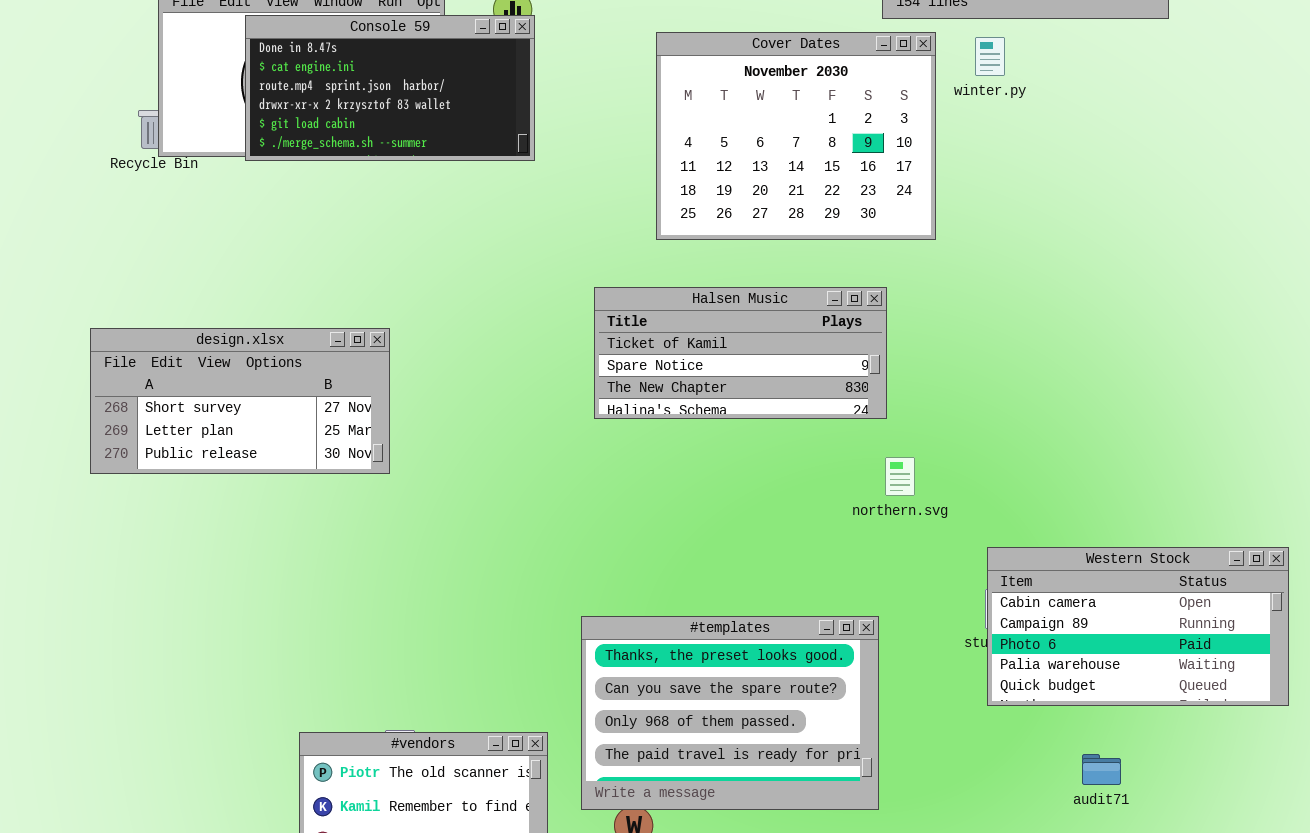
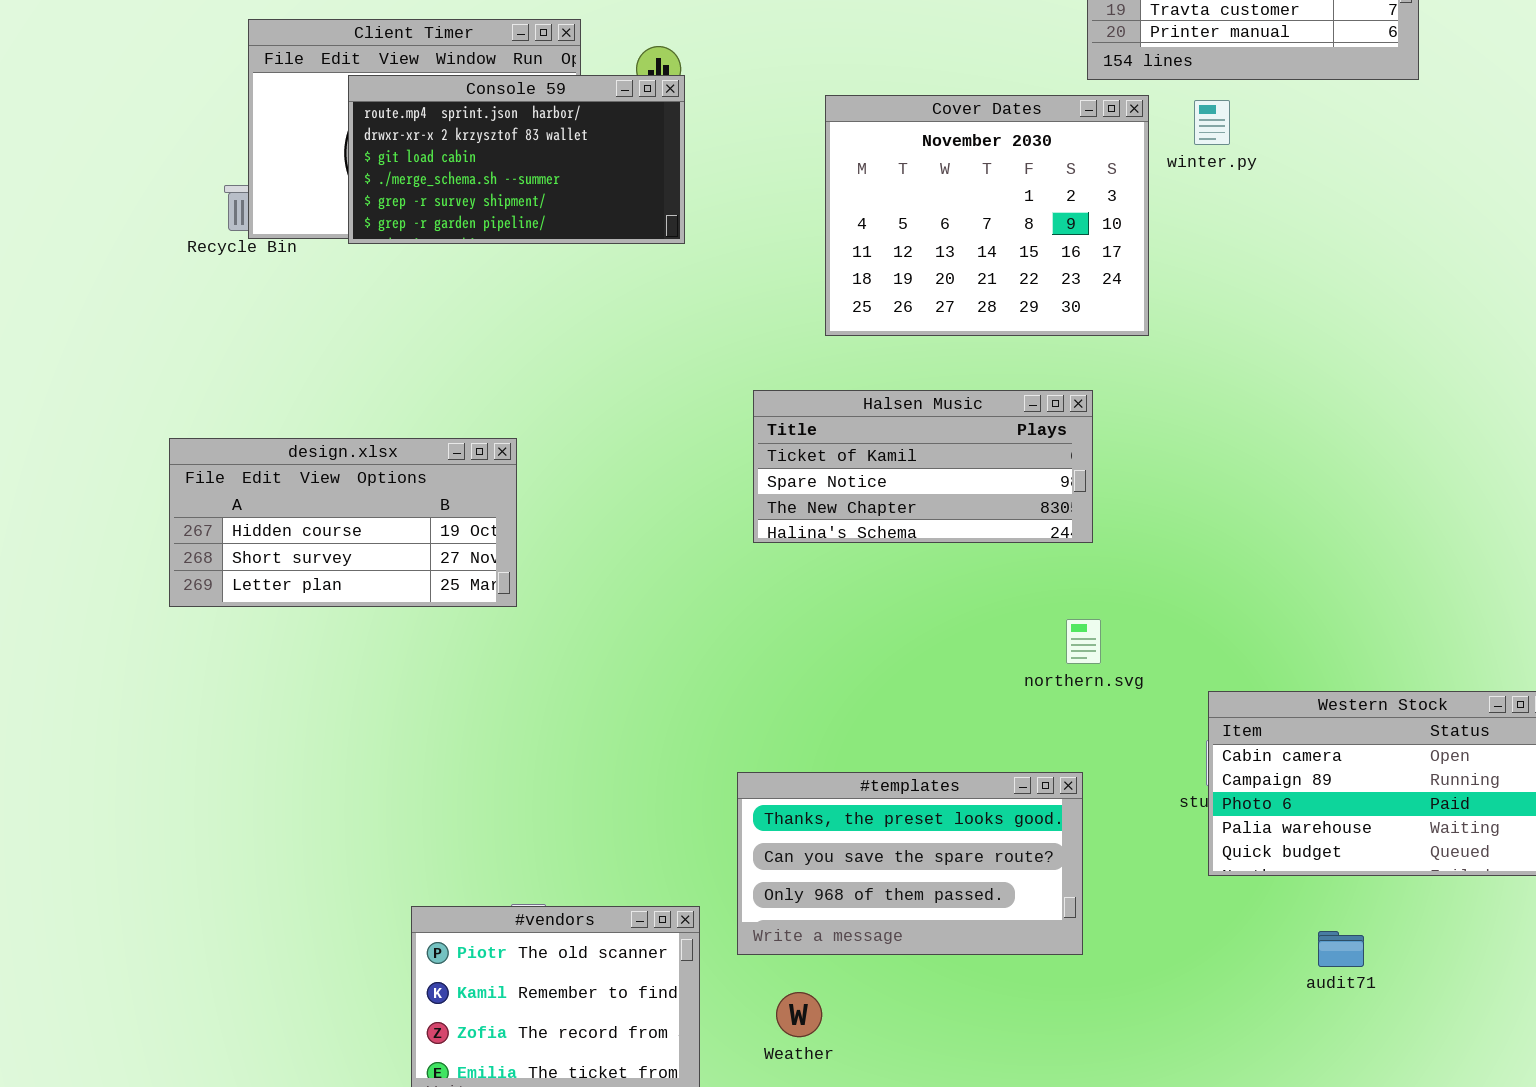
Console 59: [245,15,535,161] -> [348,75,685,244], scrolled down 2 rows
design.xlsx: [90,328,390,474] -> [169,438,517,607], scrolled up 1 row
northern.svg: [885,457,915,496] -> [1066,619,1101,664], moved
#templates: [581,616,879,810] -> [737,772,1083,955], resized

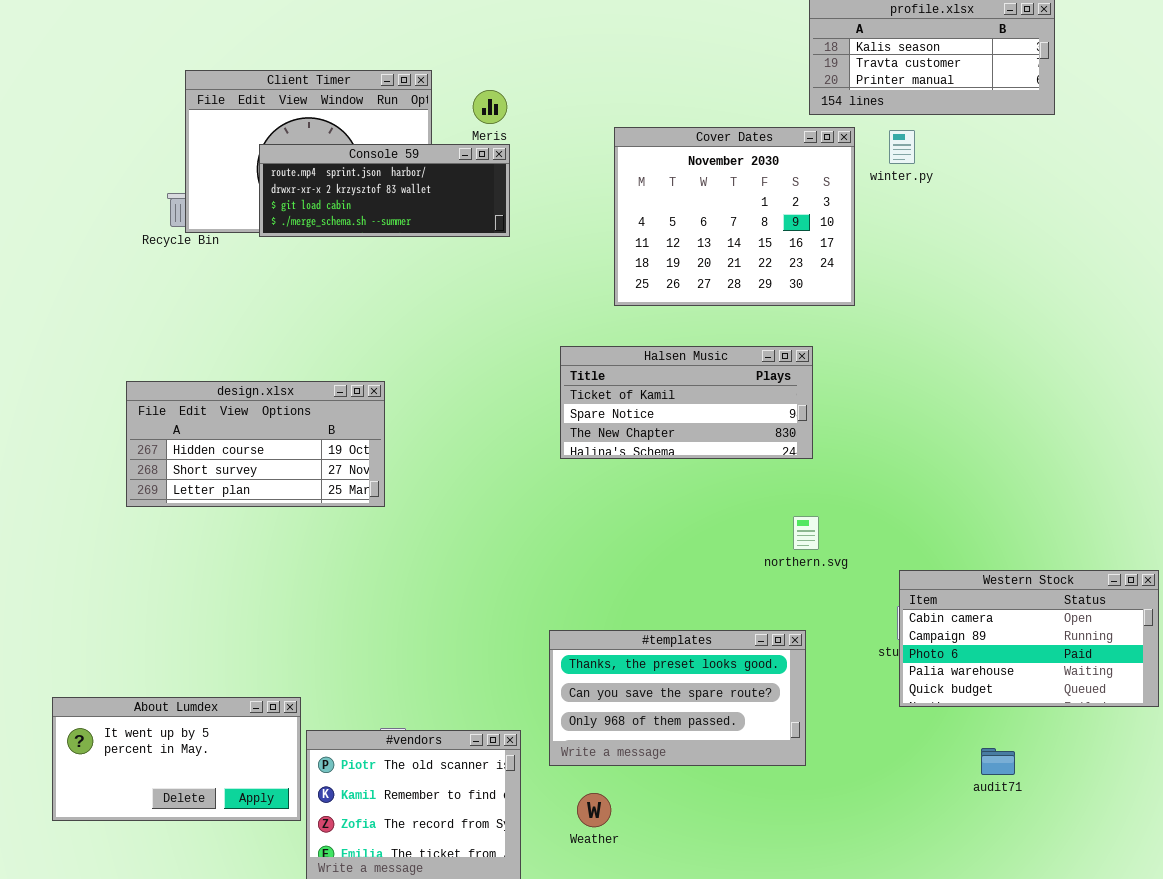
Console 59: [348,75,685,244] -> [259,144,510,237], resized
About Lumdex: none -> [52,697,301,821], opened

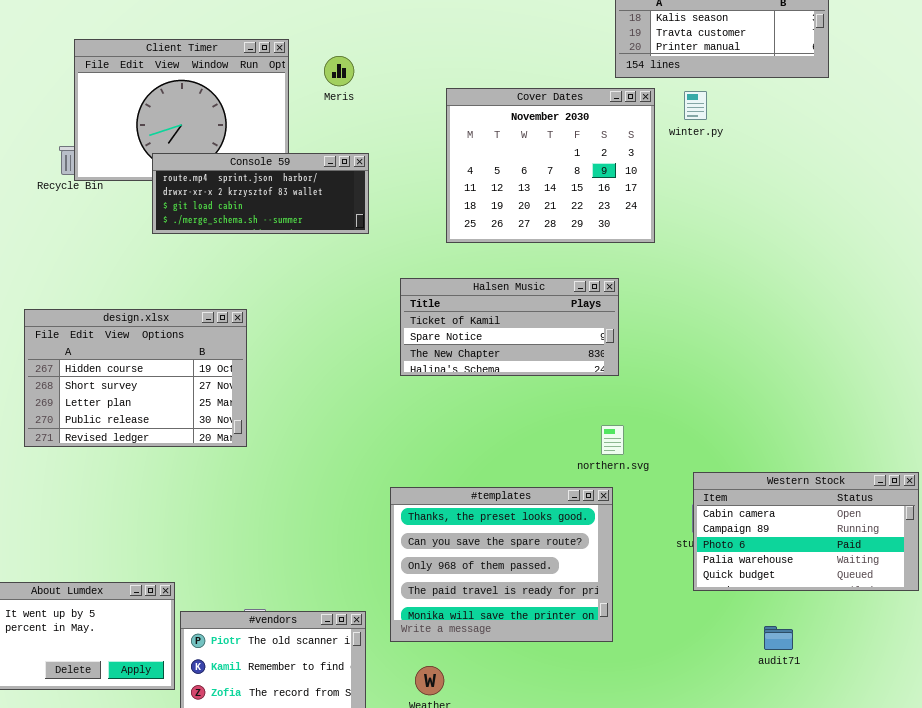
Console 59: [259,144,510,237] -> [152,153,369,234], moved
design.xlsx: [126,381,385,507] -> [24,309,247,447], resized
#templates: [549,630,806,766] -> [390,487,613,642], resized

